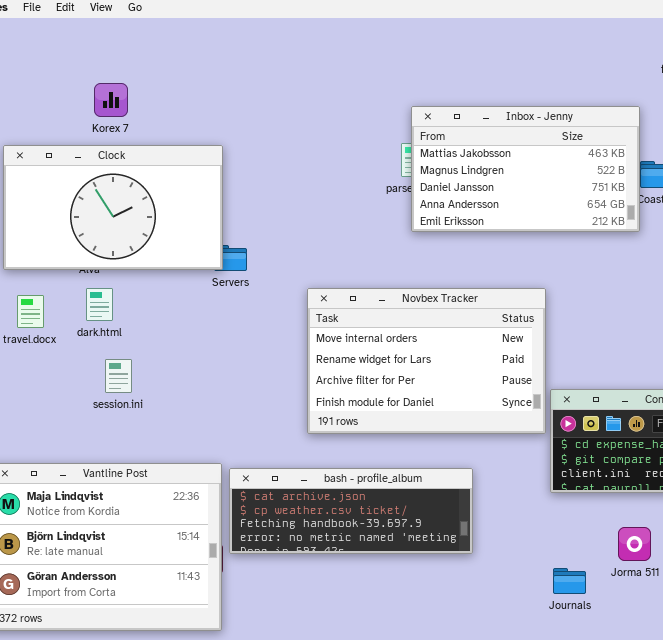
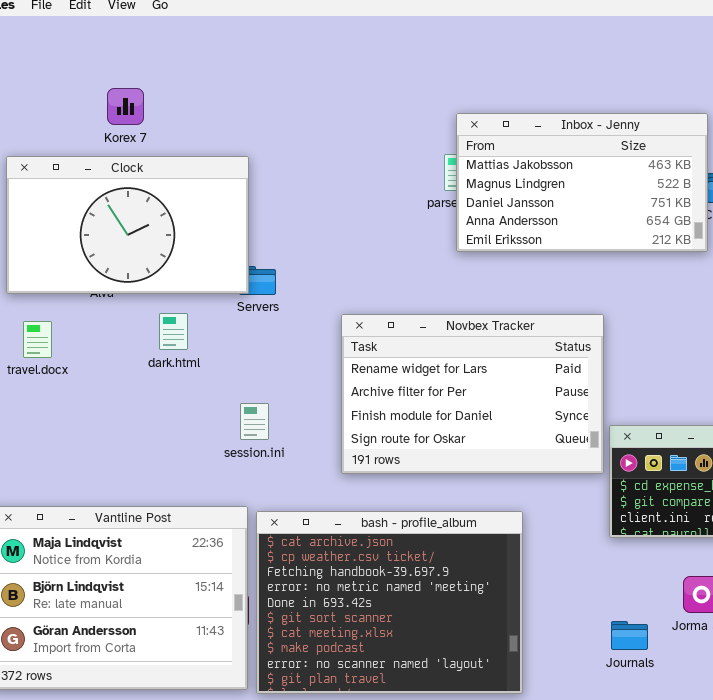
dark.html: [86,288,113,321] -> [159,313,188,350], moved
Novbex Tracker: [307,288,546,434] -> [341,314,604,474], scrolled down 1 row
session.ini: [105,359,132,393] -> [240,403,269,440], moved
bash - profile_album: [229,468,473,554] -> [256,511,523,694], resized

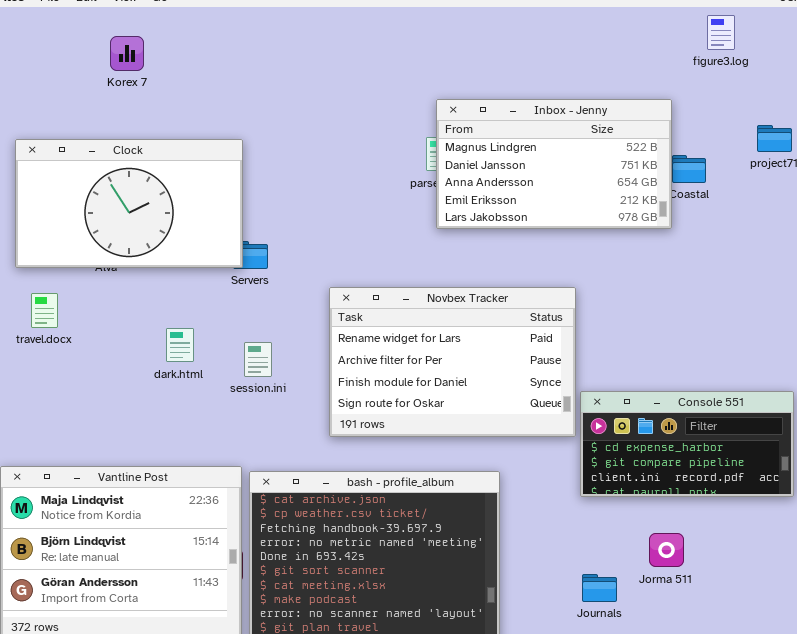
Korex 7: [107,88,144,125] -> [110,36,144,71], moved
Inbox - Jenny: [456,113,708,252] -> [436,99,672,229], scrolled down 1 row
dark.html: [159,313,188,350] -> [166,328,194,362], moved
session.ini: [240,403,269,440] -> [244,342,272,377], moved

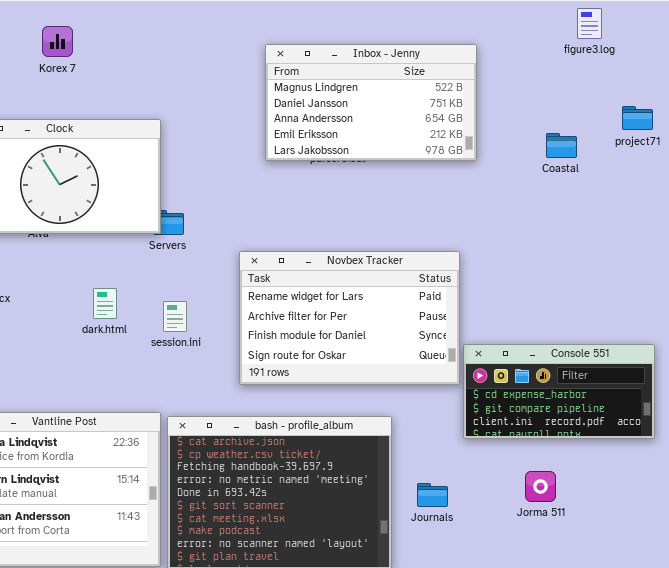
Inbox - Jenny: [436,99,672,229] -> [265,44,477,161], moved
Journals: [582,574,617,602] -> [417,483,448,507], moved

